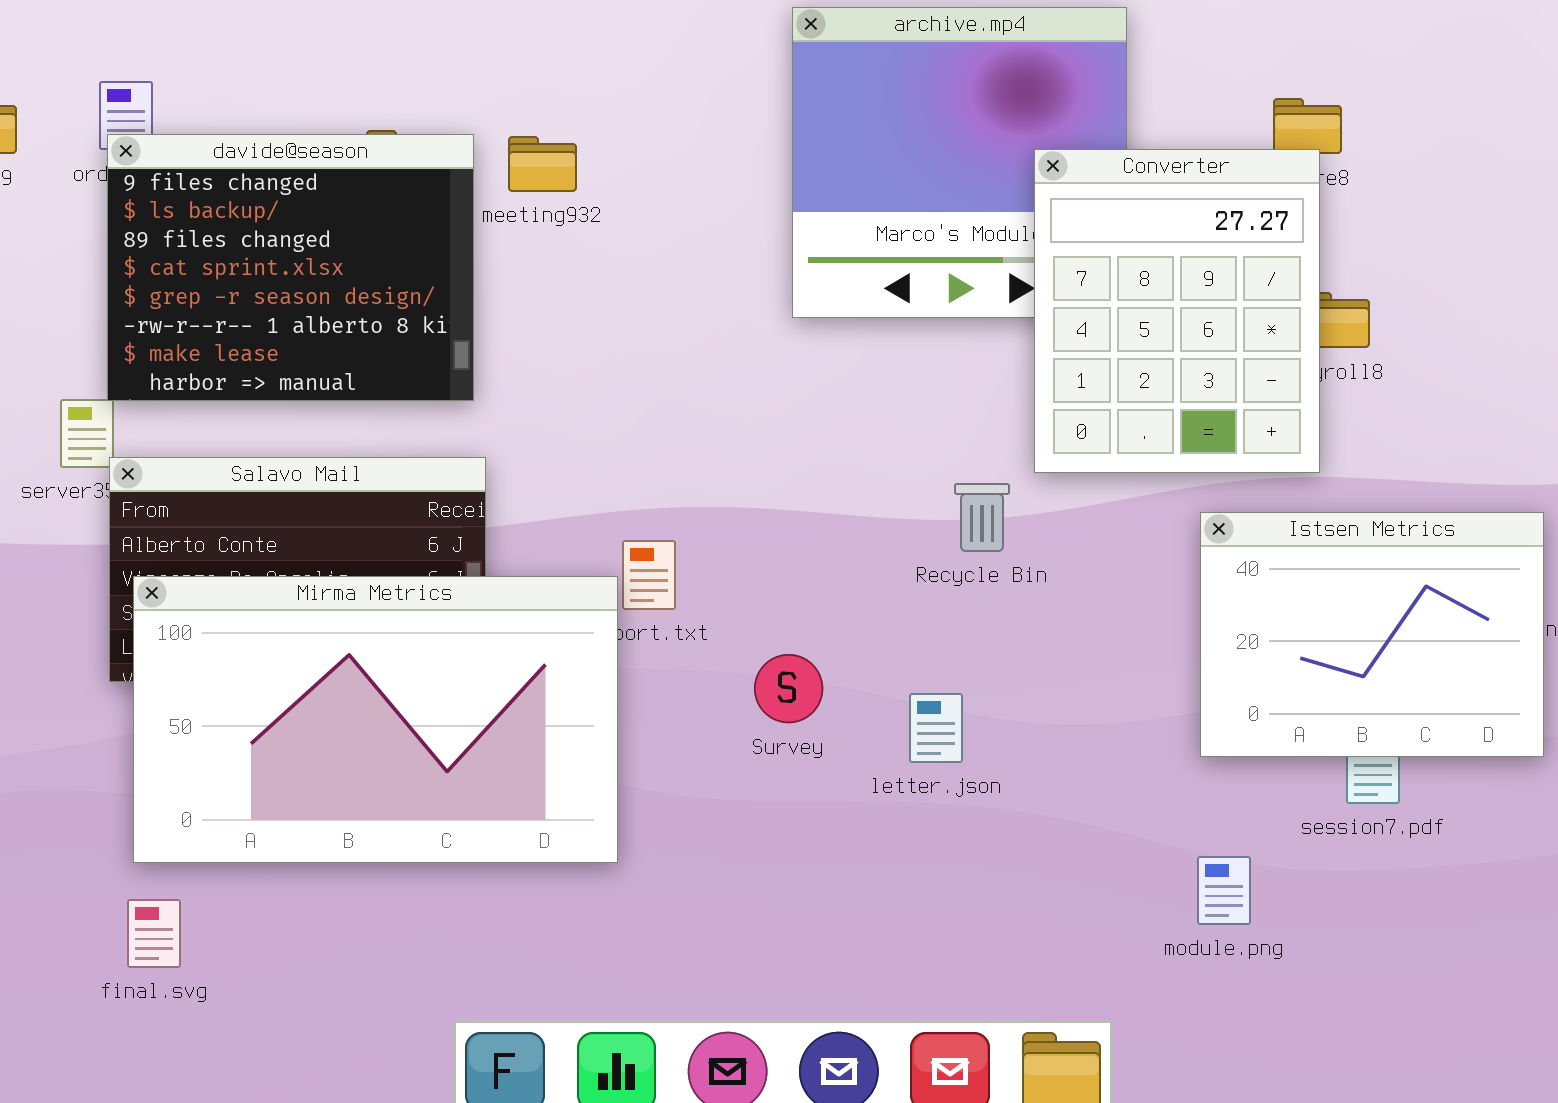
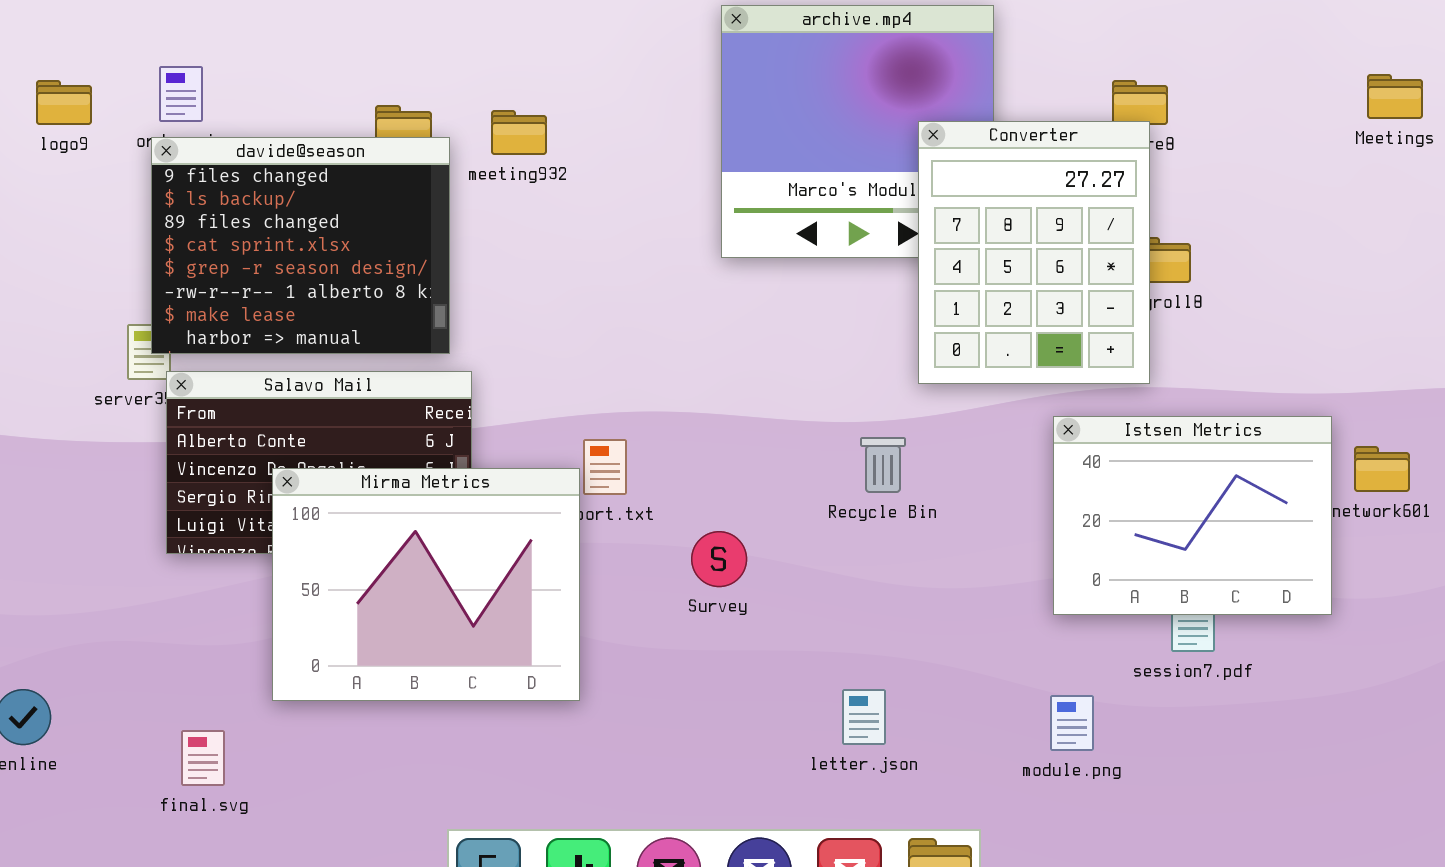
davide@season: [107,134,474,401] -> [151,137,450,354], moved
Recycle Bin: [954,483,1010,552] -> [860,437,906,493], moved
Mirma Metrics: [133,576,618,863] -> [272,468,580,701], resized
letter.json: [909,693,963,763] -> [842,689,886,745], moved

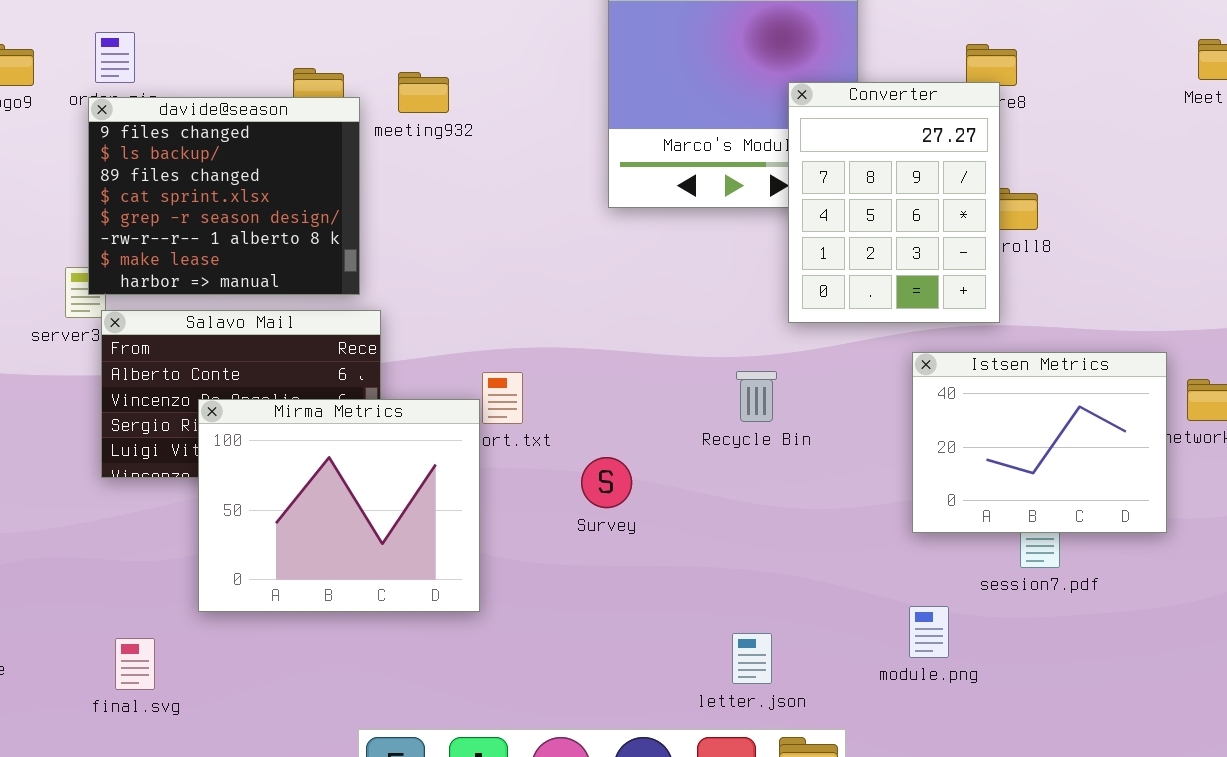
letter.json: [842,689,886,745] -> [732,633,772,684], moved

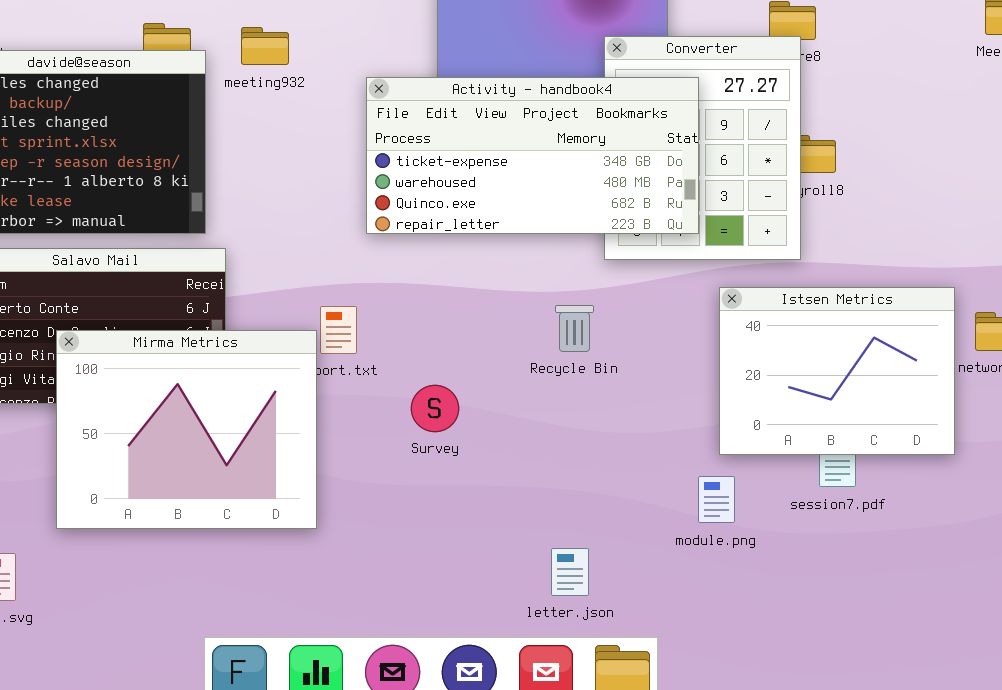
Activity - handbook4: none -> [366,77,699,234], opened
module.png: [909,606,949,658] -> [698,476,735,523], moved

